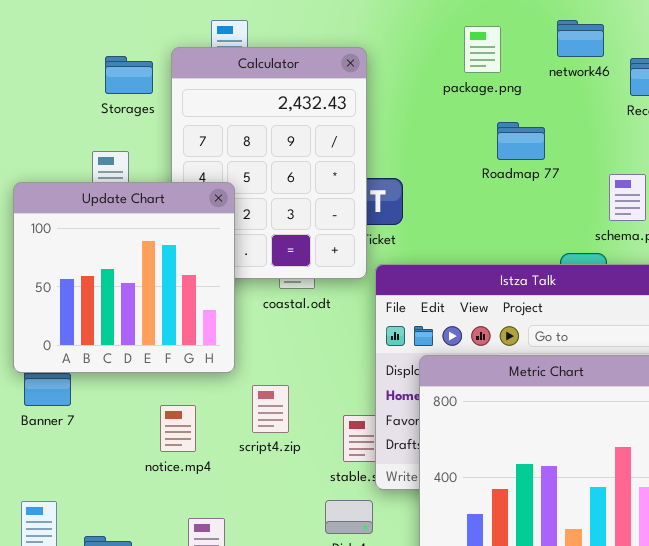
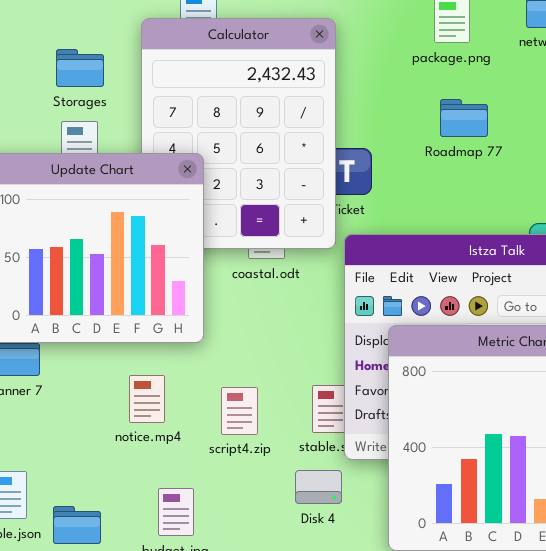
Storages: [105,56,153,94] -> [56,49,104,87], moved
Roadmap 77: [497,122,545,160] -> [440,99,488,137], moved
script4.zip: [252,385,289,433] -> [221,387,258,435], moved

